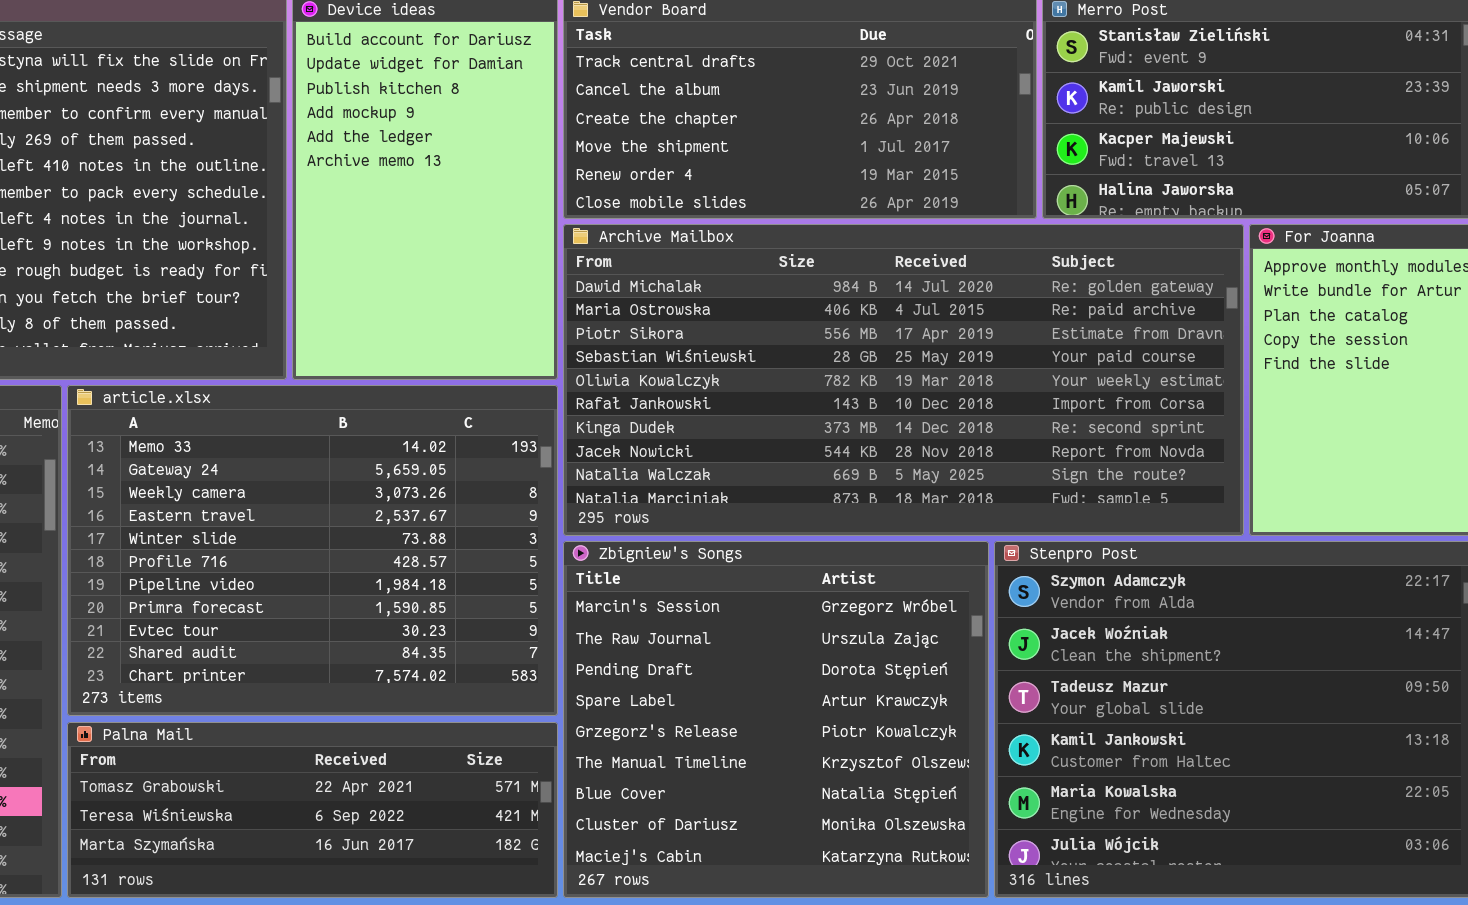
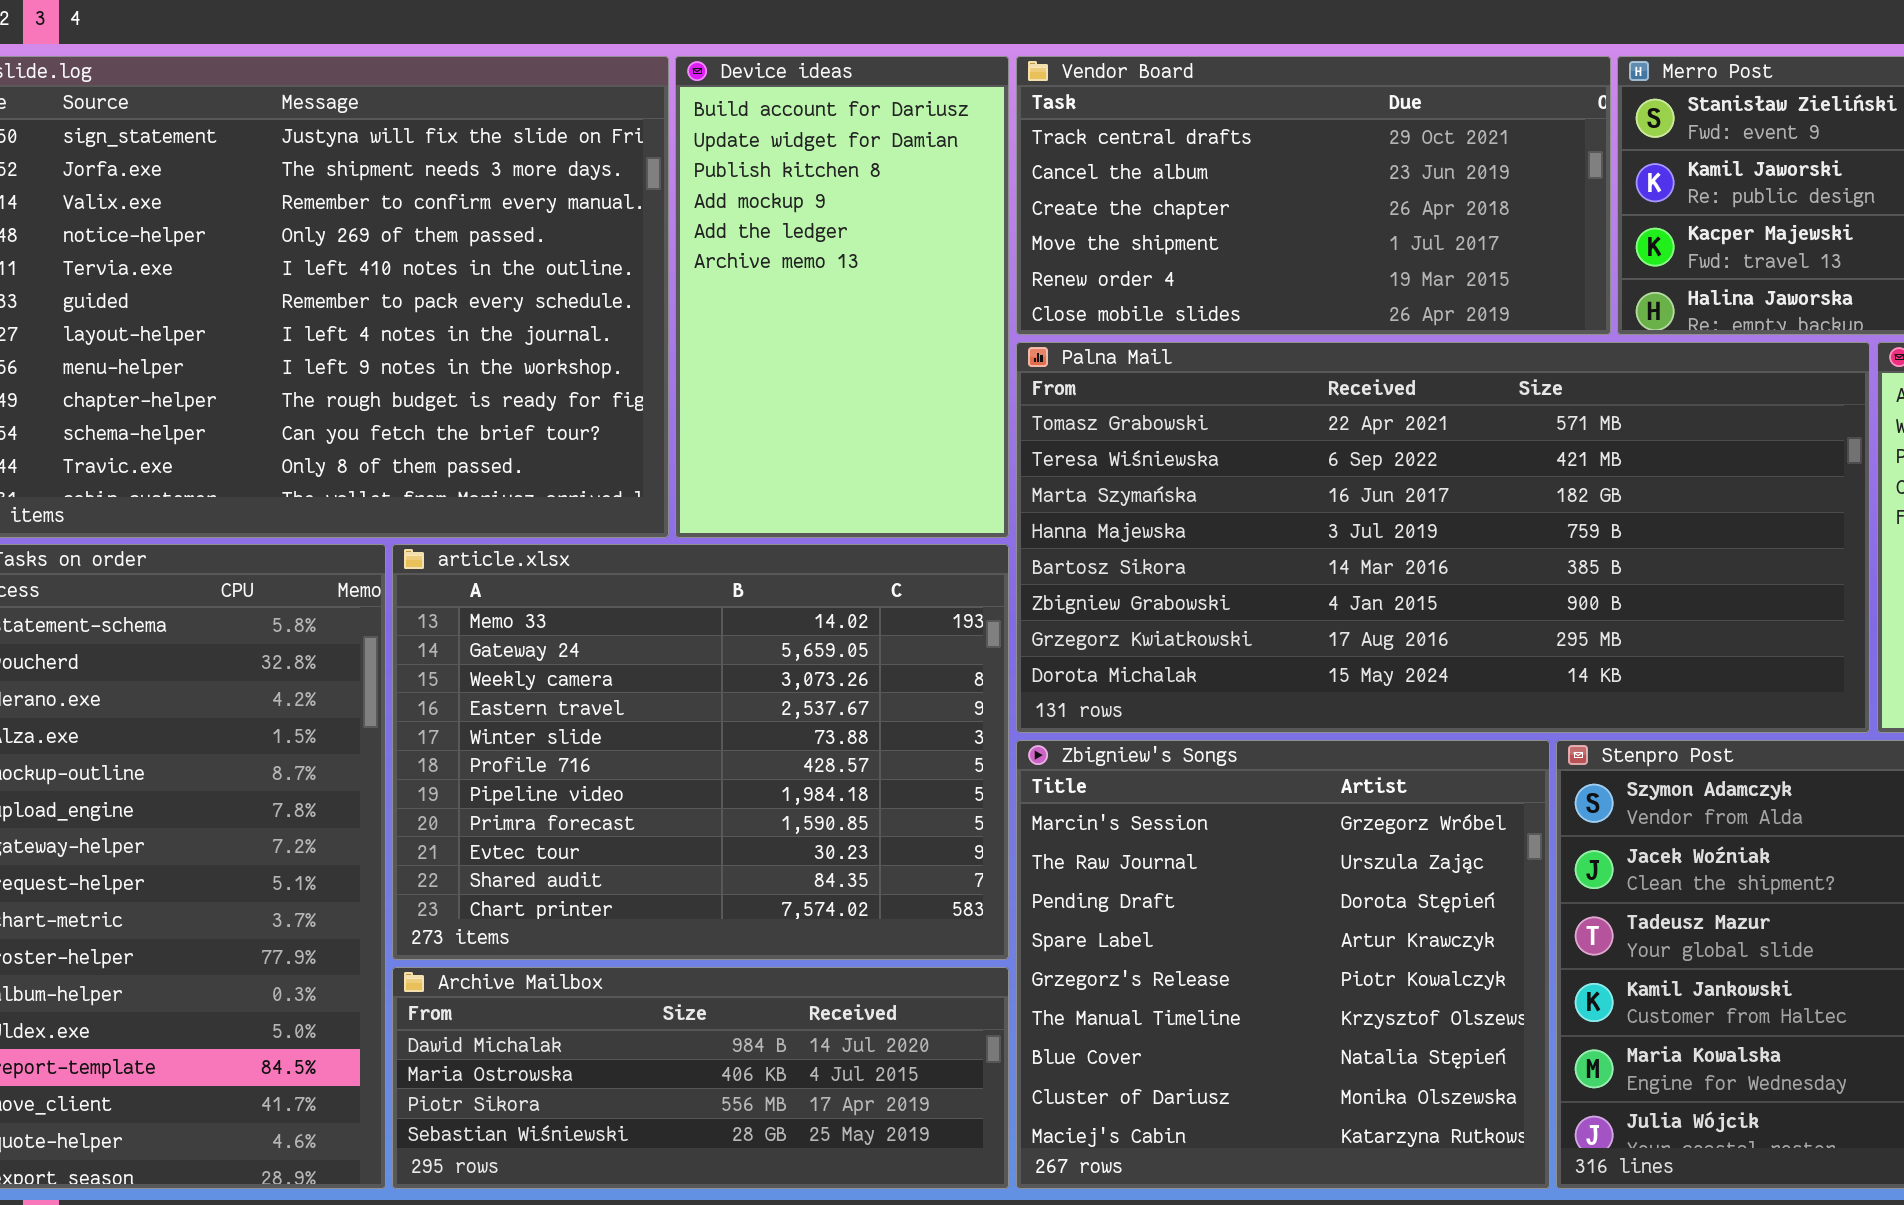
Archive Mailbox: [563,224,1244,536] -> [392,967,1009,1189], moved, resized
Palna Mail: [67,722,558,898] -> [1016,342,1870,733], moved, resized

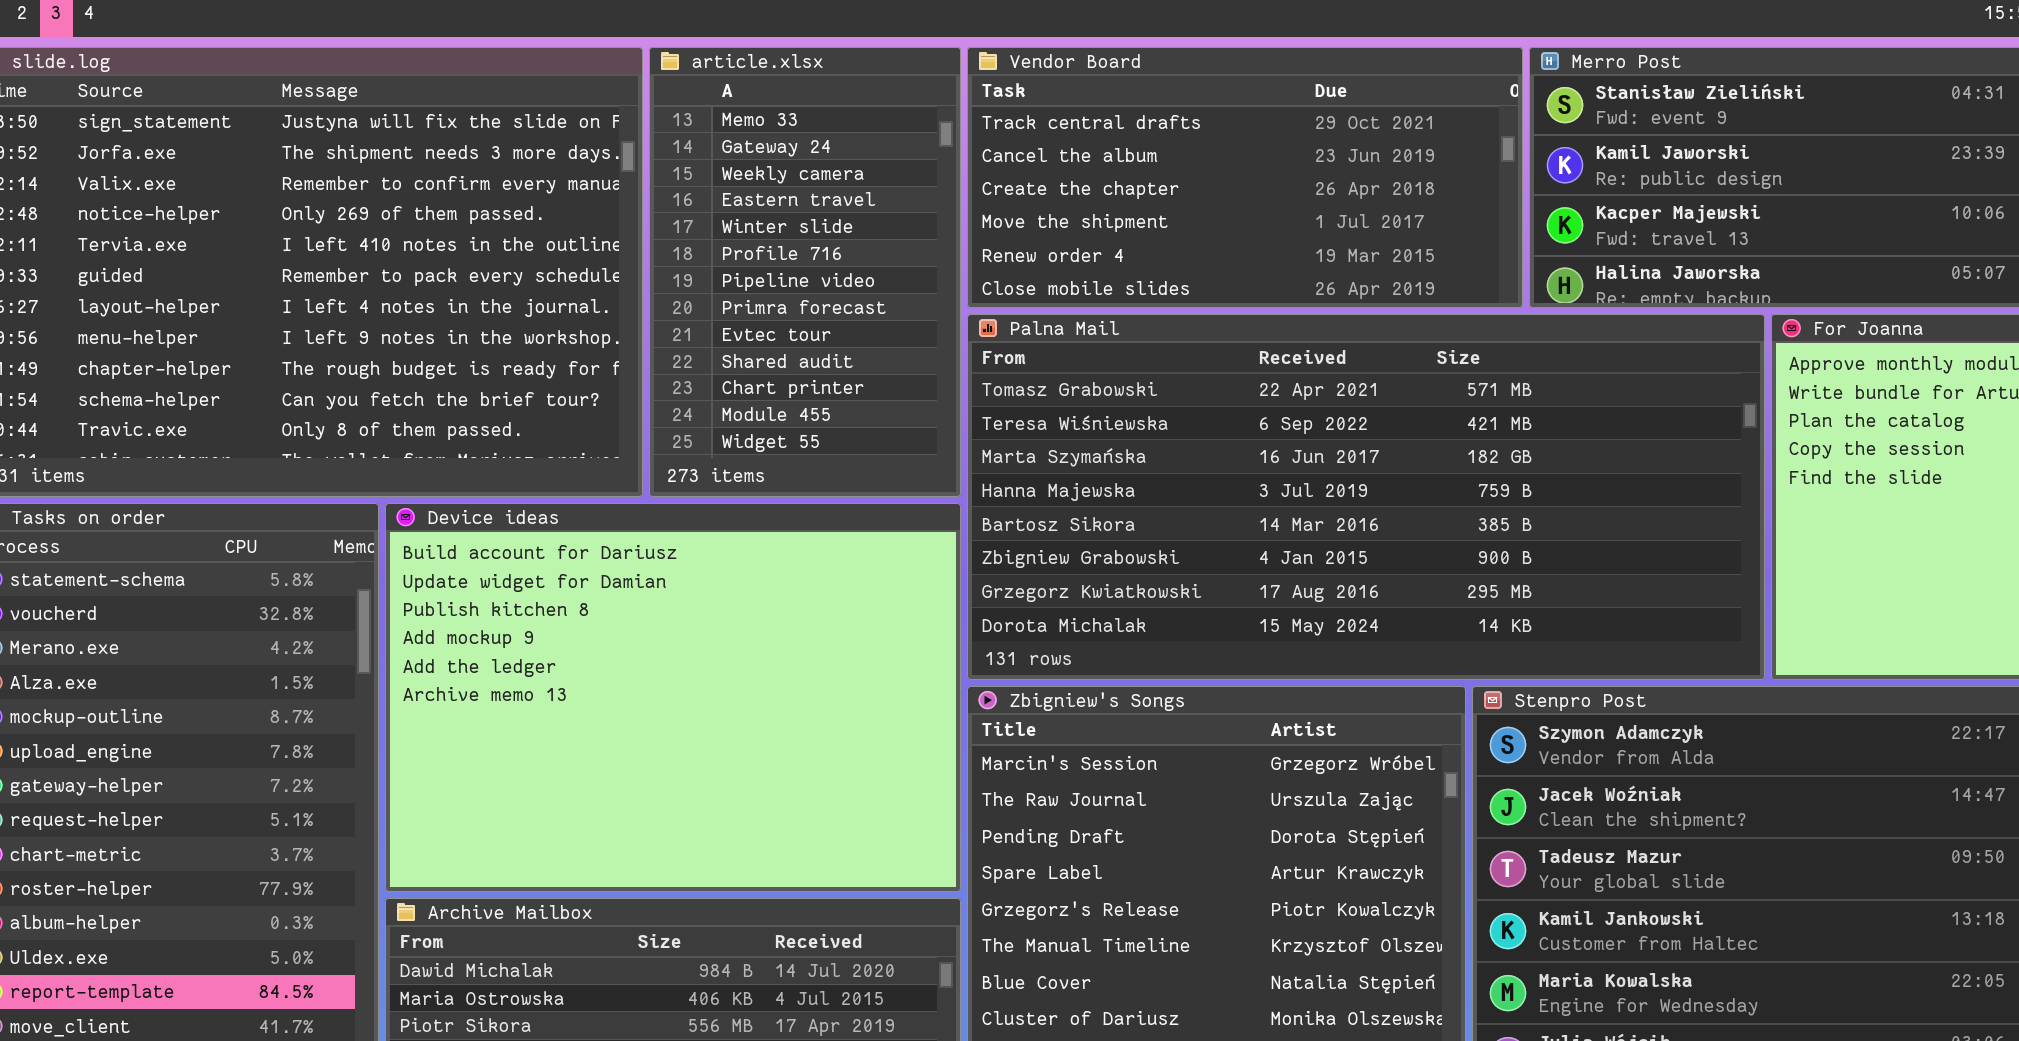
Device ideas: [675,56,1009,538] -> [385,503,961,892], moved, resized
article.xlsx: [392,544,1009,960] -> [649,47,961,497], moved, resized

